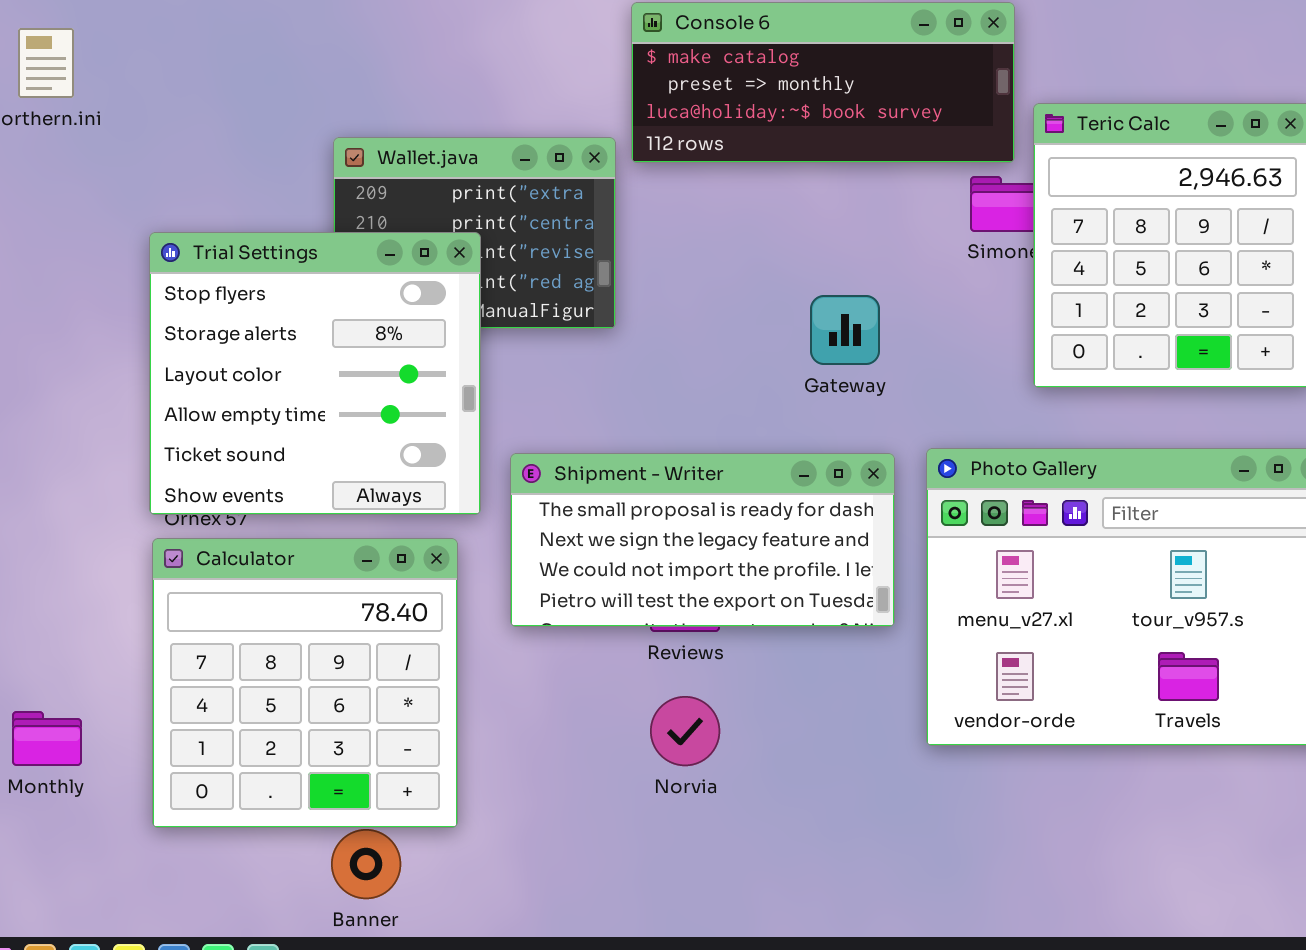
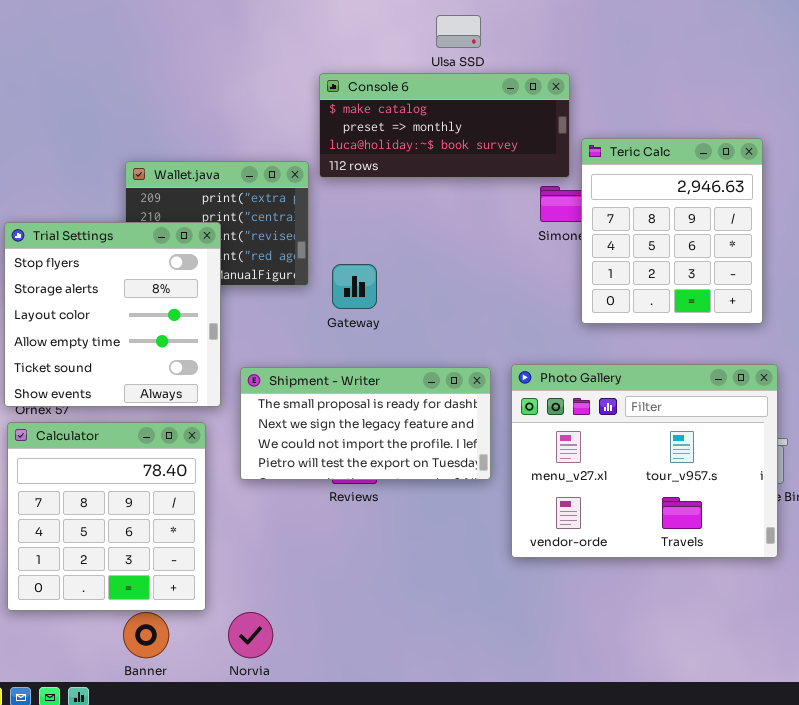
Gateway: [810,295,880,365] -> [332,264,377,309], moved
Norvia: [650,696,720,766] -> [228,612,273,658], moved

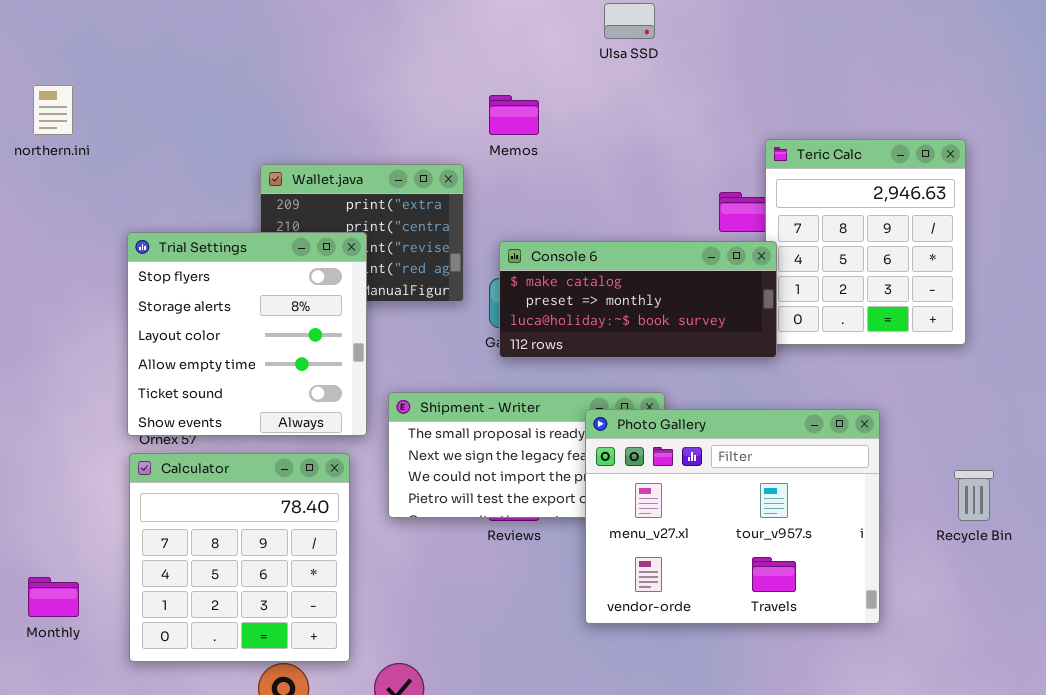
Console 6: [319,73,570,178] -> [499,241,777,358], moved
Photo Gallery: [511,364,778,558] -> [585,409,880,624], moved

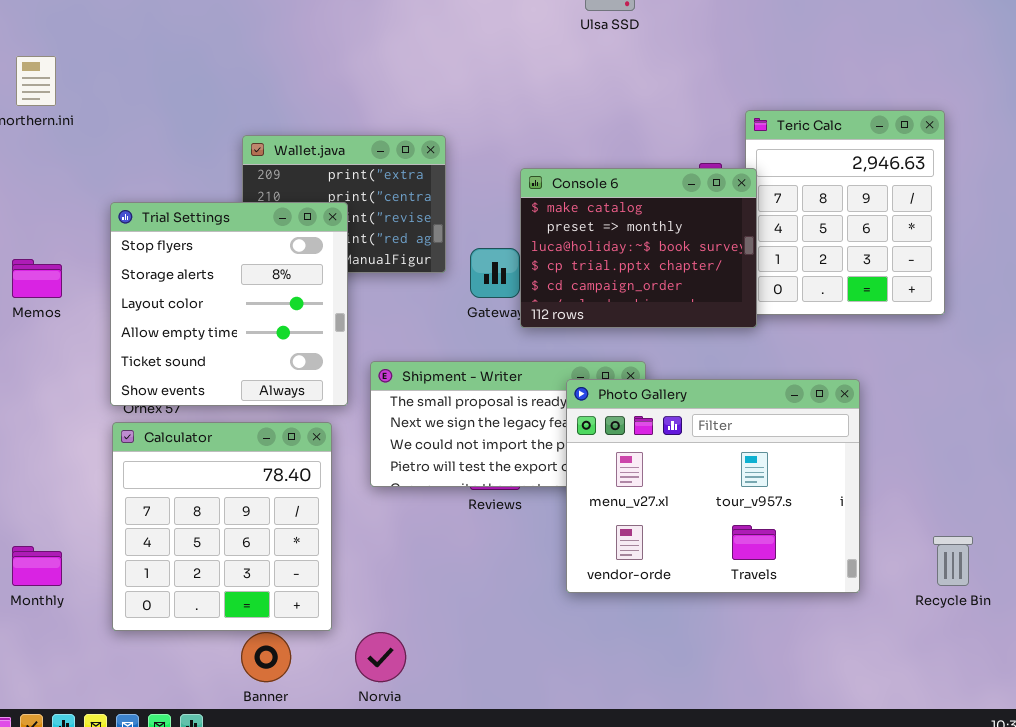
Memos: [489,95,539,135] -> [12,259,62,298], moved
Console 6: [499,241,777,358] -> [520,168,757,328], resized
Recycle Bin: [954,470,994,521] -> [933,536,973,586], moved

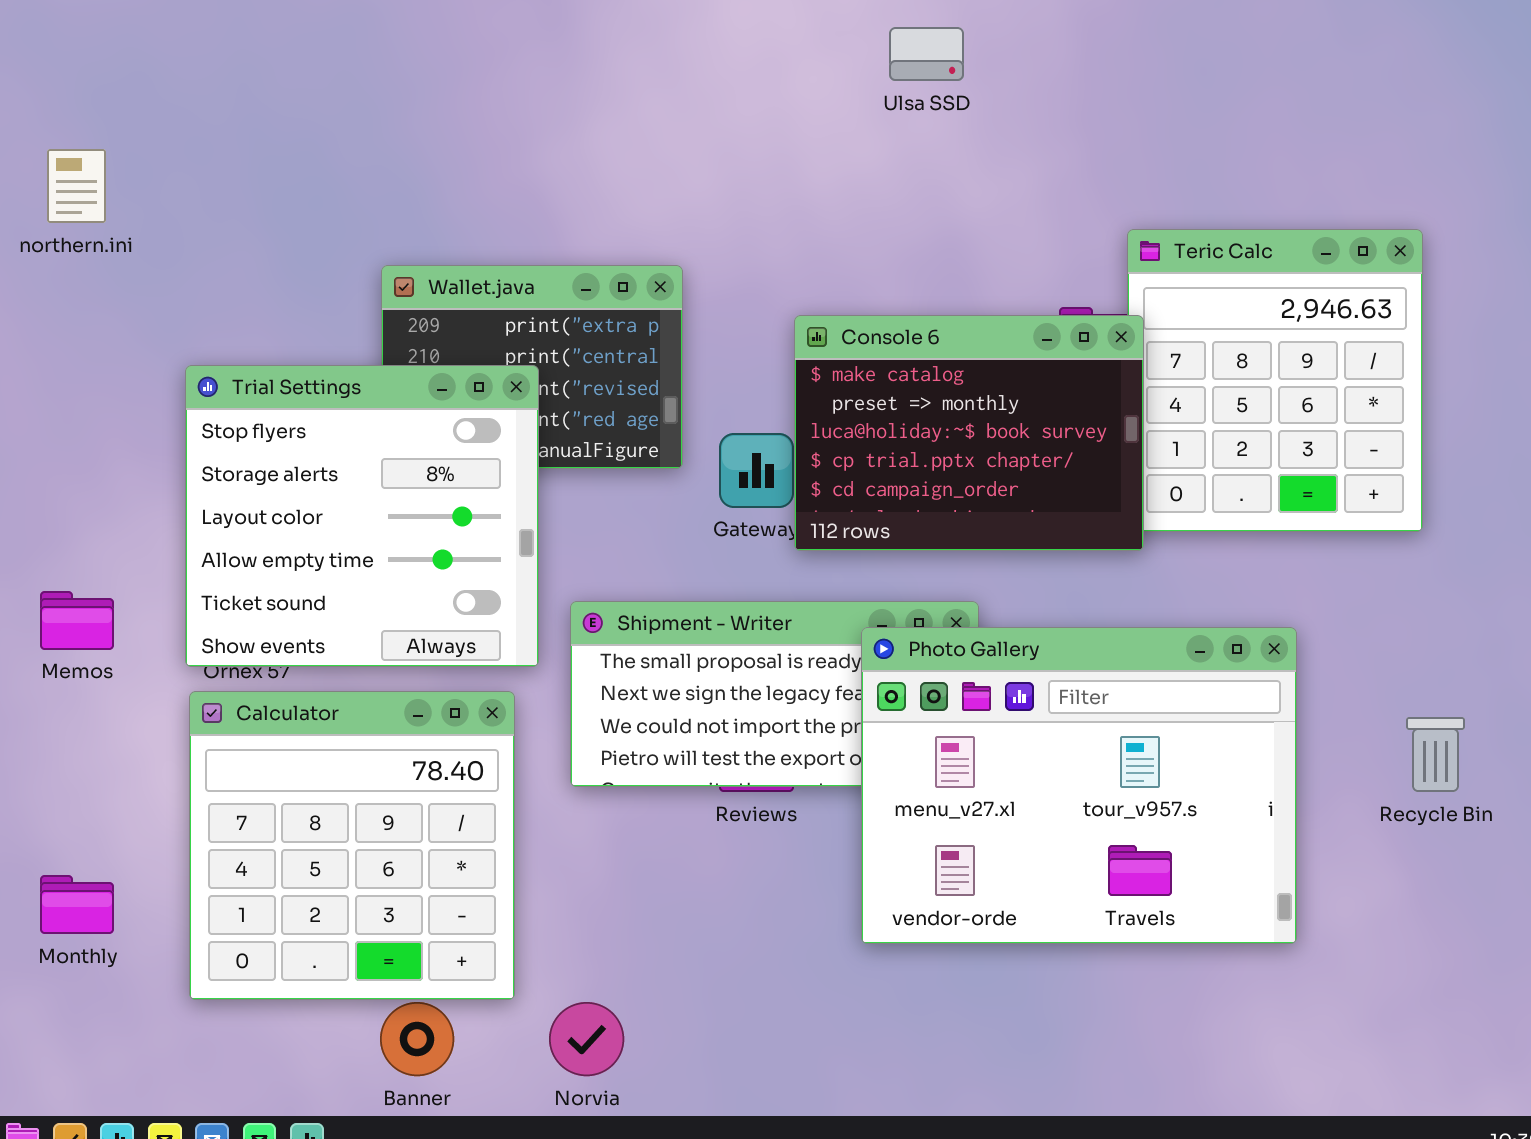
Memos: [12,259,62,298] -> [40,591,114,650], moved
Recycle Bin: [933,536,973,586] -> [1406,717,1465,792], moved

